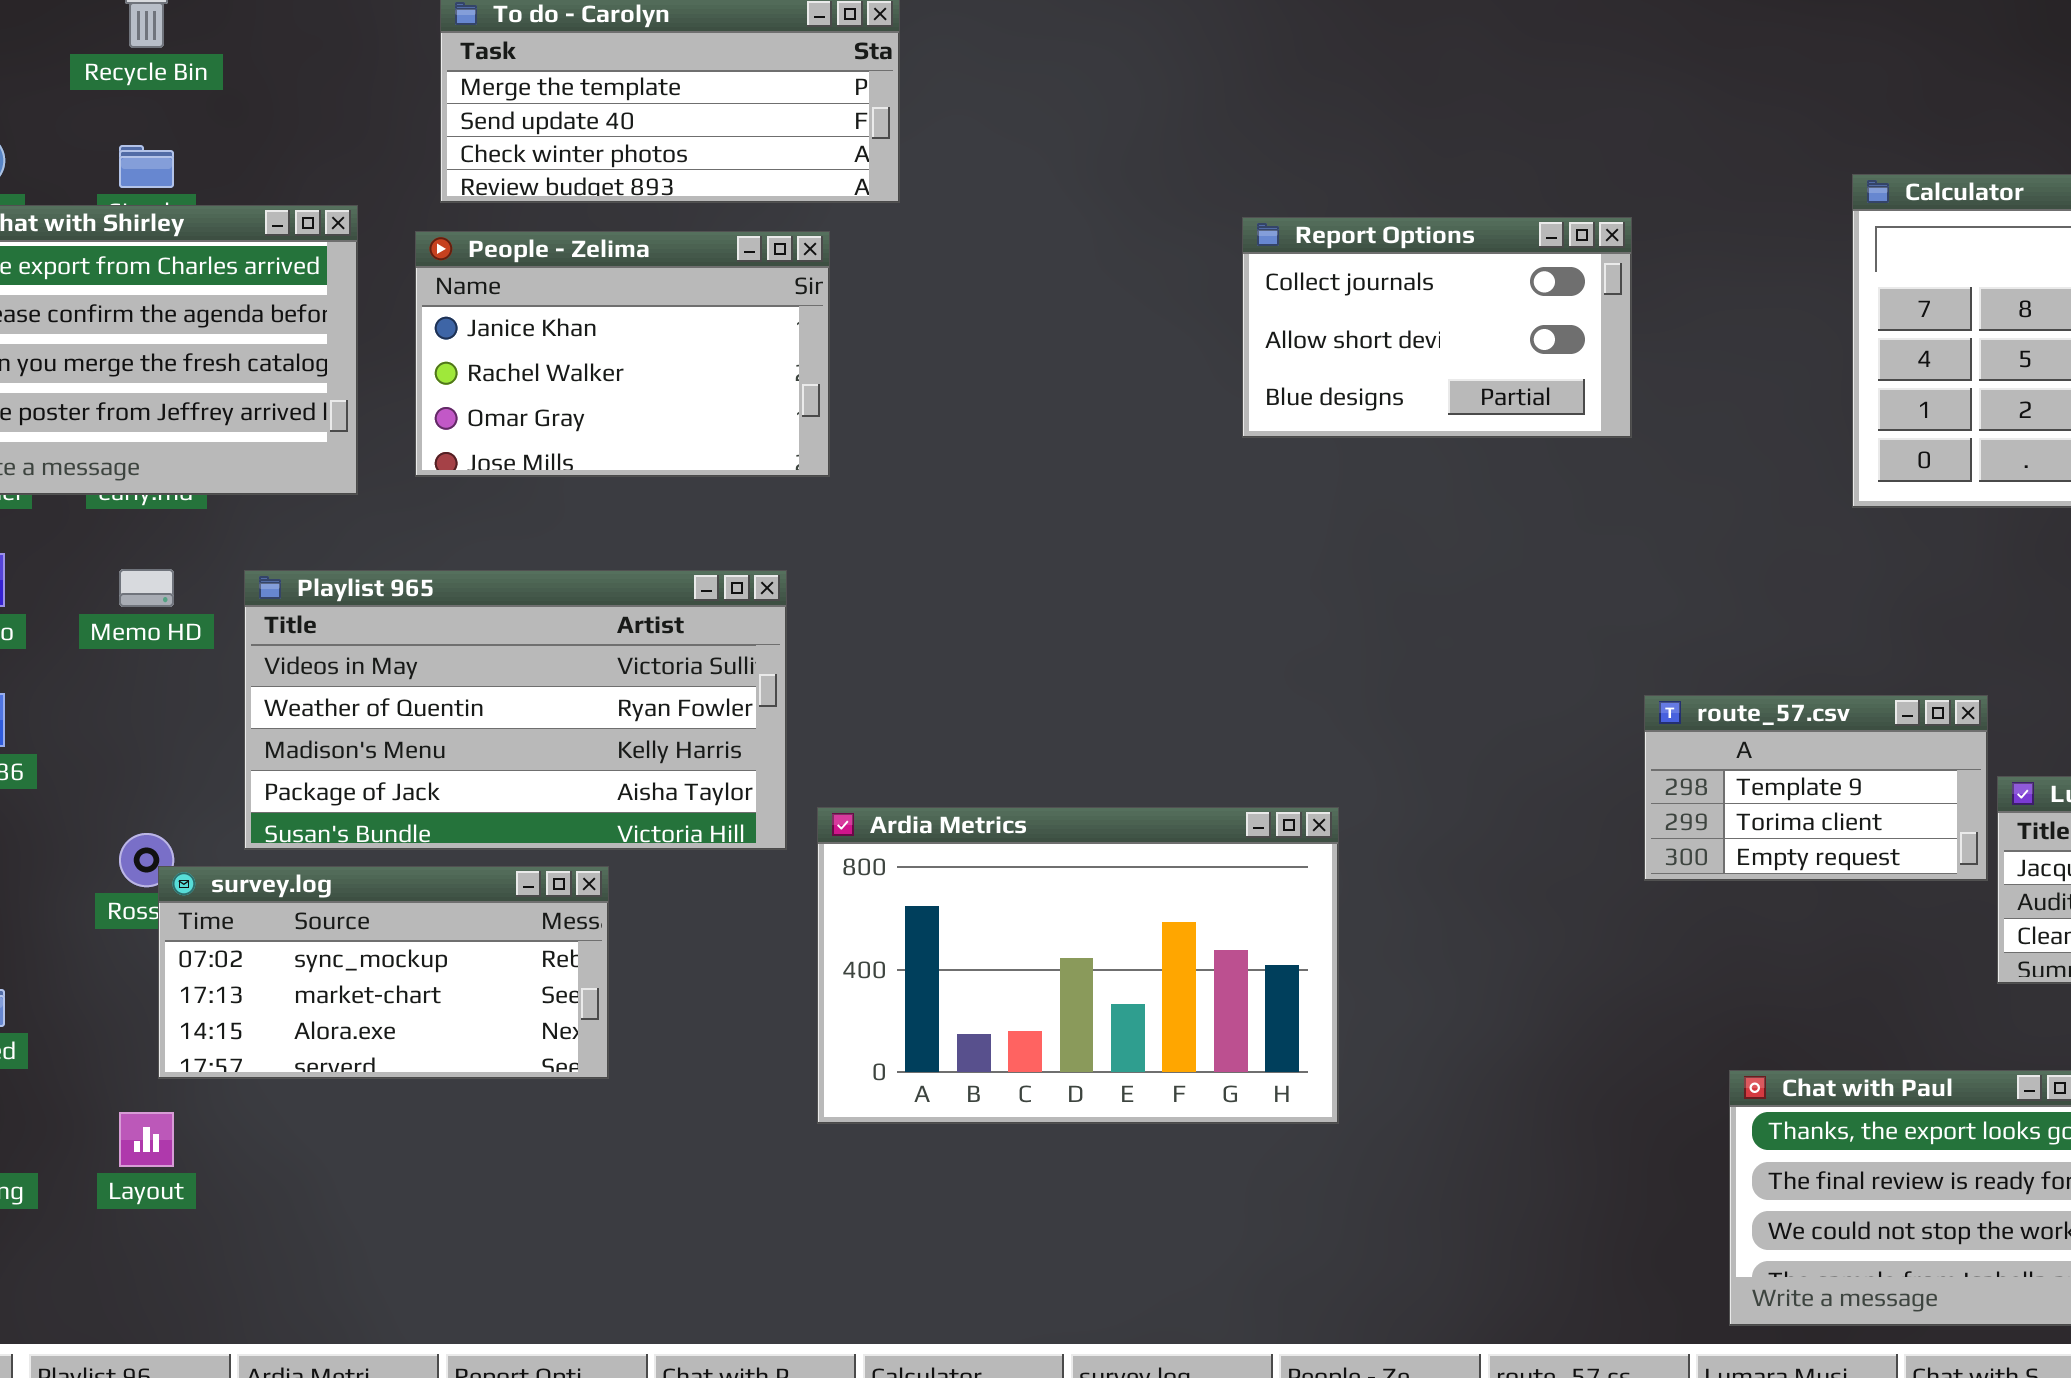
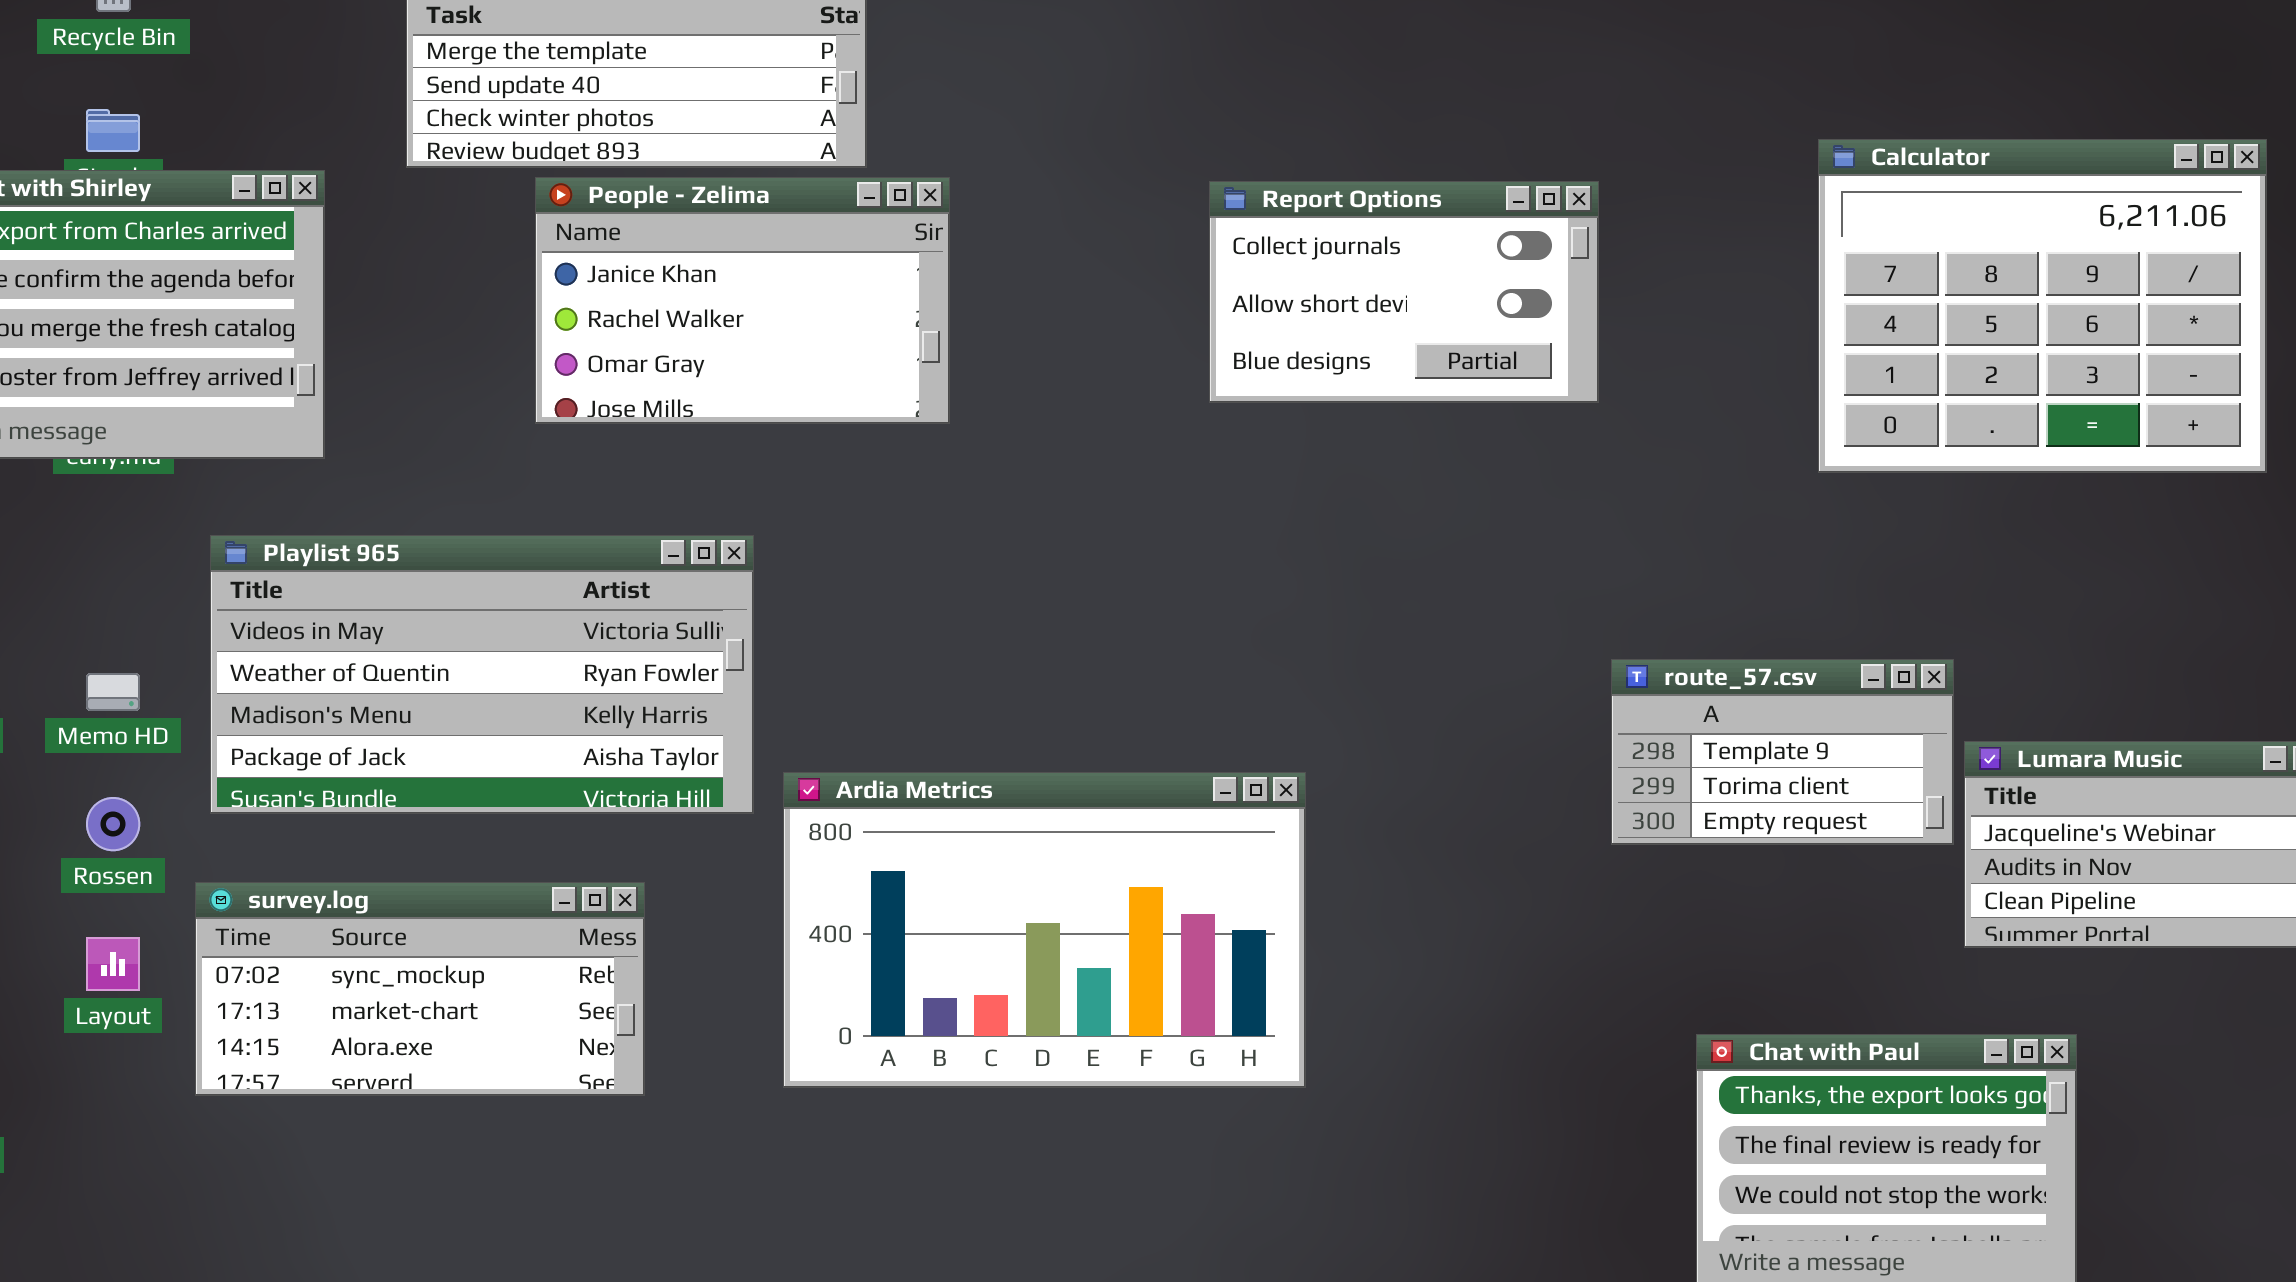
People - Zelima: [415,231,830,477] -> [535,177,950,424], moved
Memo HD: [119,569,174,607] -> [86,673,140,711], moved
survey.log: [158,866,609,1079] -> [195,882,645,1096], moved
Layout: [119,1112,174,1167] -> [86,937,140,991], moved

